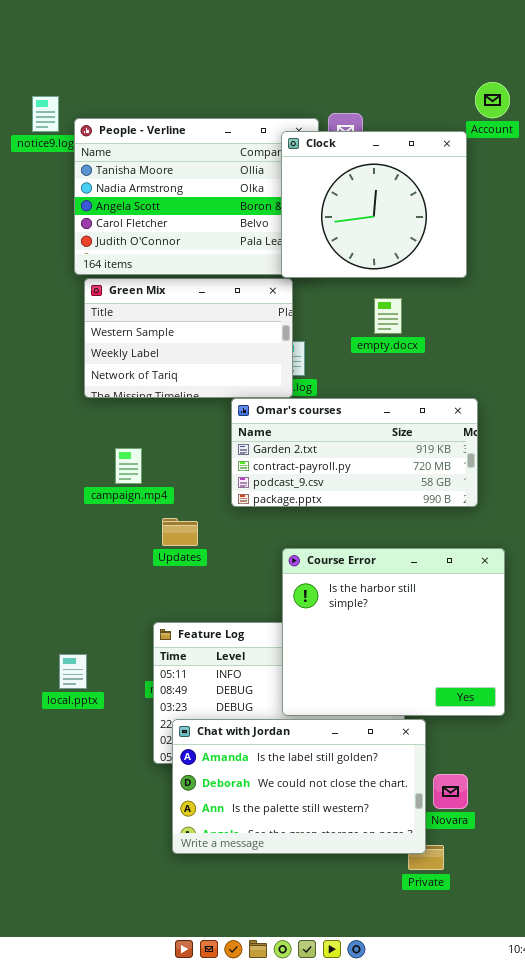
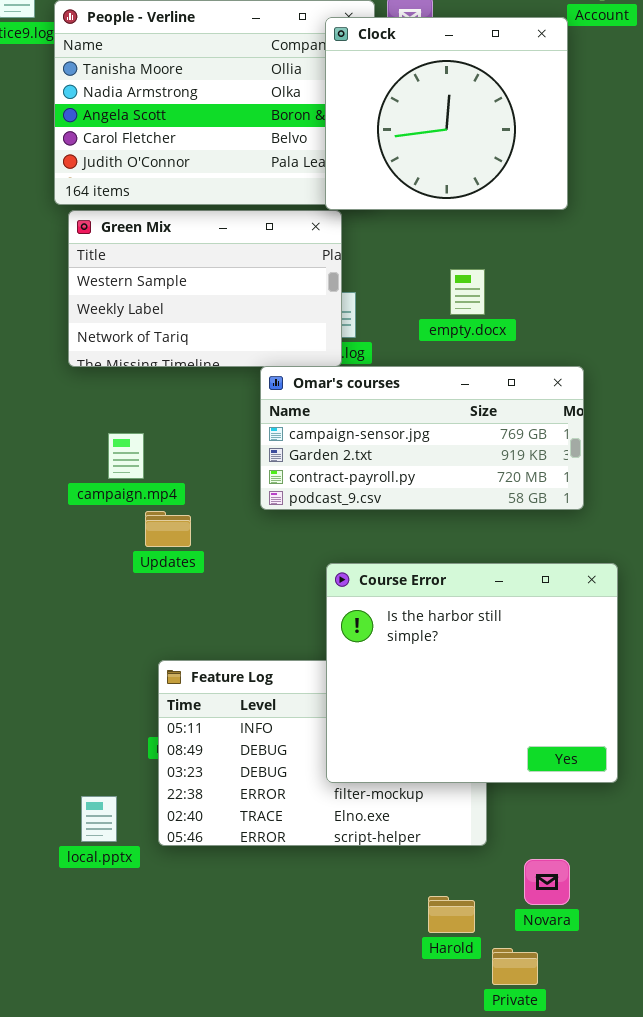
empty.docx: [374,298,402,334] -> [450,269,485,315], moved
Omar's courses: [231,398,478,507] -> [260,366,584,510], scrolled up 1 row
Updates: [162,518,198,546] -> [145,511,191,547], moved
local.pptx: [59,654,87,689] -> [81,796,117,842], moved
Chat with Jordan: [172,719,426,854] -> none, closed

